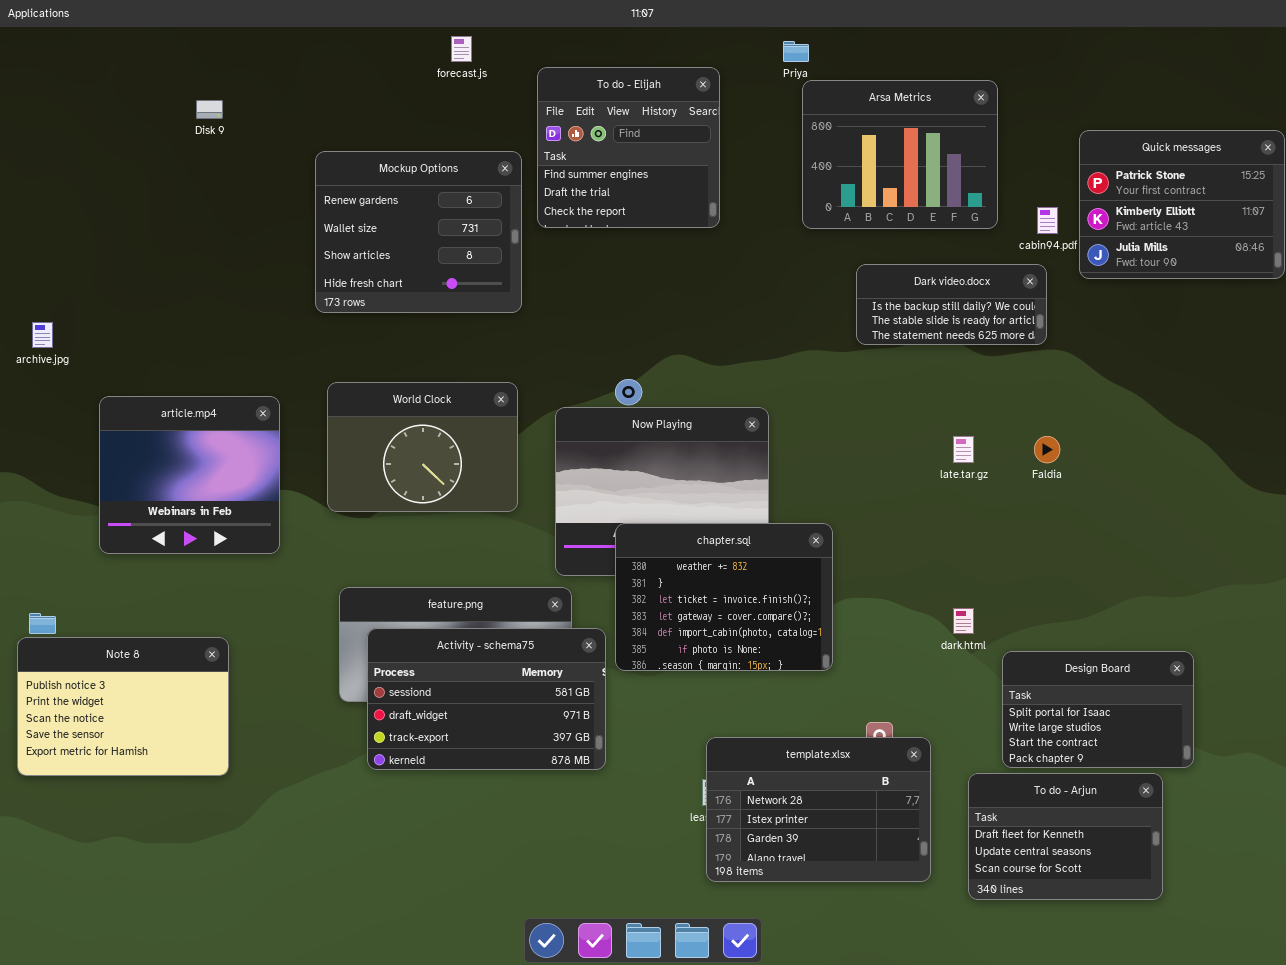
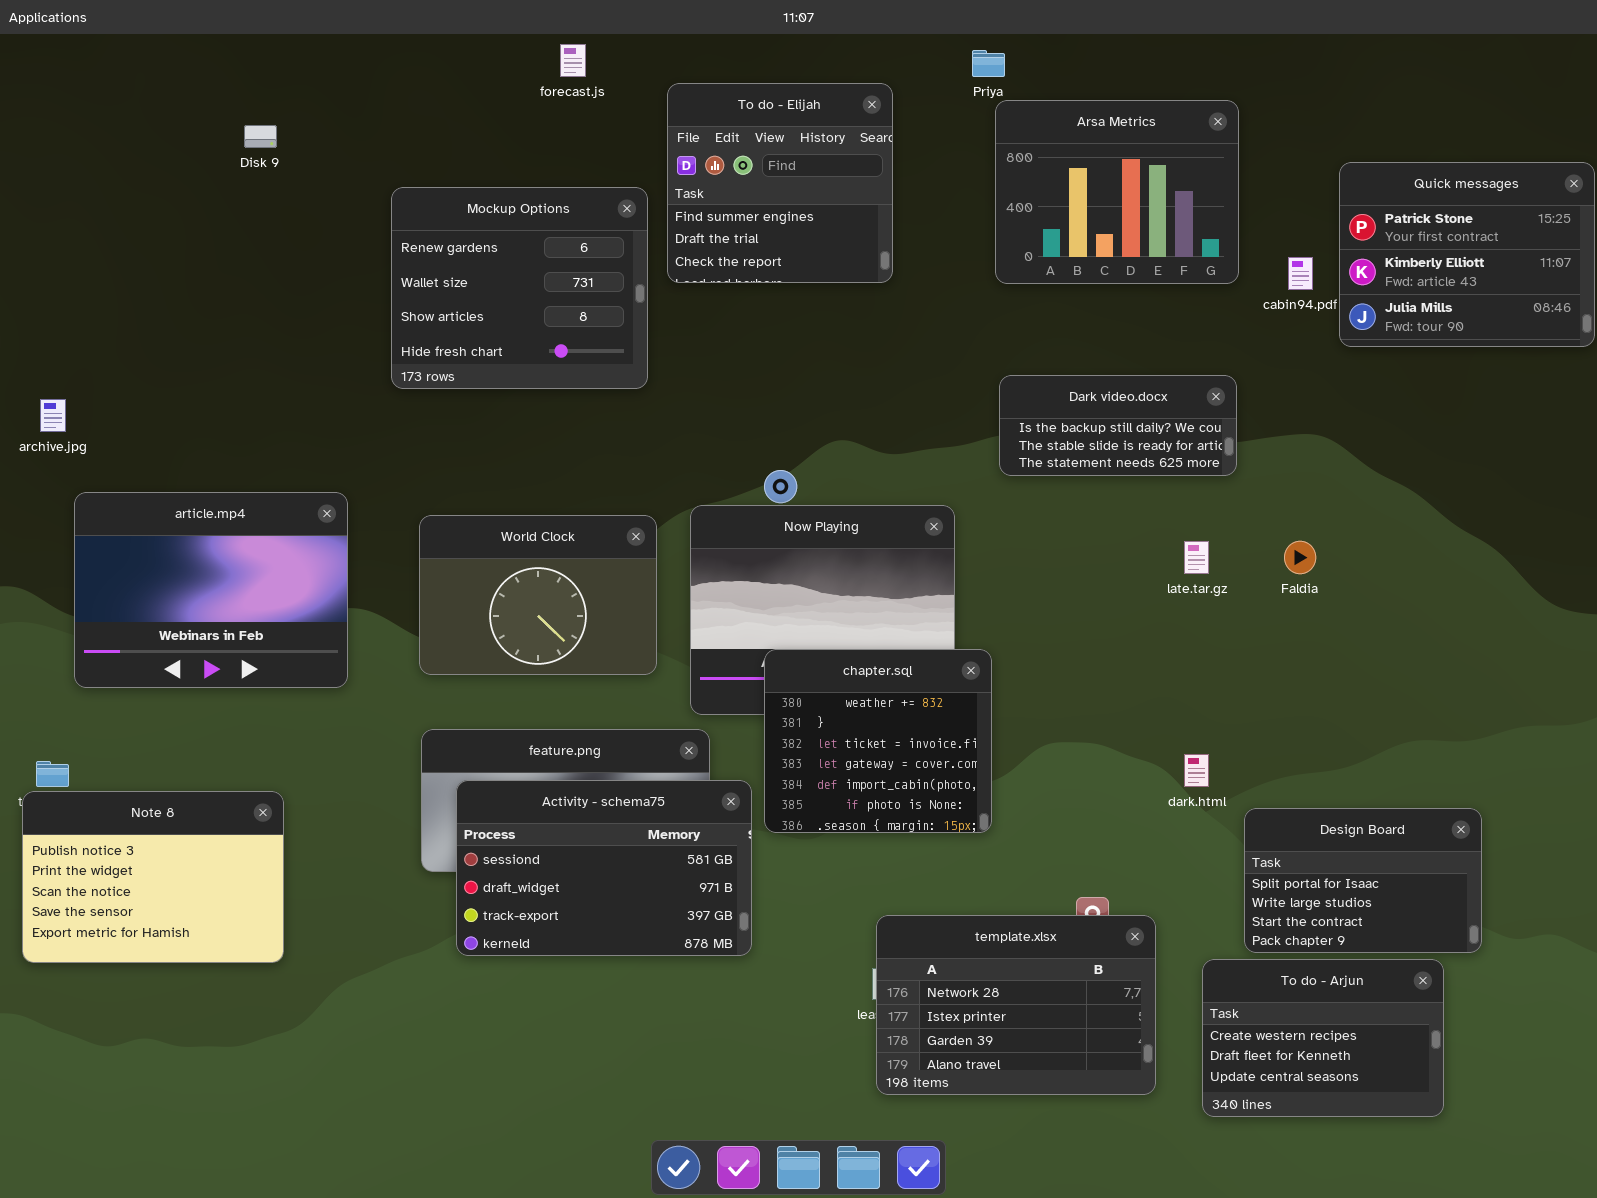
Dark video.docx: [856,264,1047,345] -> [999,375,1237,476], moved
World Clock: [327,382,518,512] -> [419,515,657,675], moved
article.mp4: [99,396,280,554] -> [74,492,348,688], resized
chapter.sql: [615,523,833,671] -> [764,649,992,833], resized
To do - Arjun: [968,773,1163,900] -> [1202,959,1444,1117], scrolled up 1 row

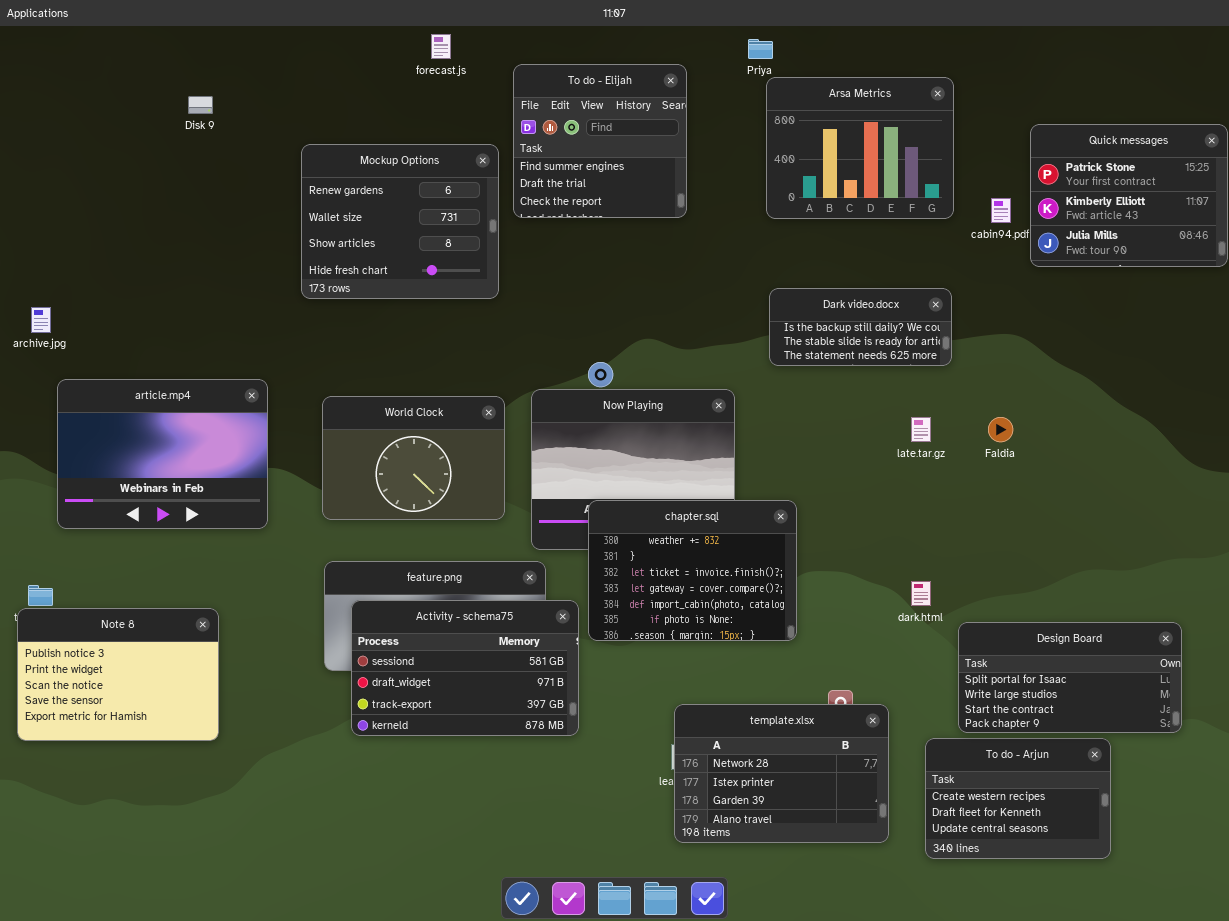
chapter.sql: [764,649,992,833] -> [588,500,797,641], resized
Design Board: [1244,808,1482,953] -> [958,622,1182,733], resized

